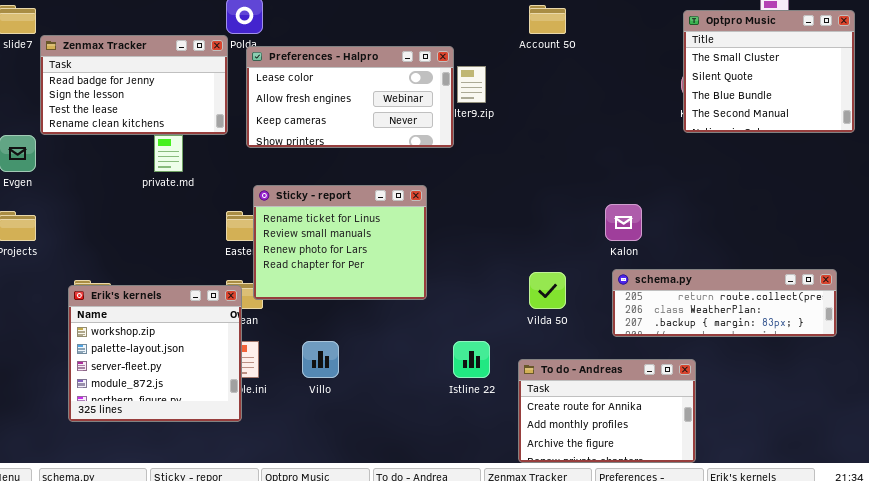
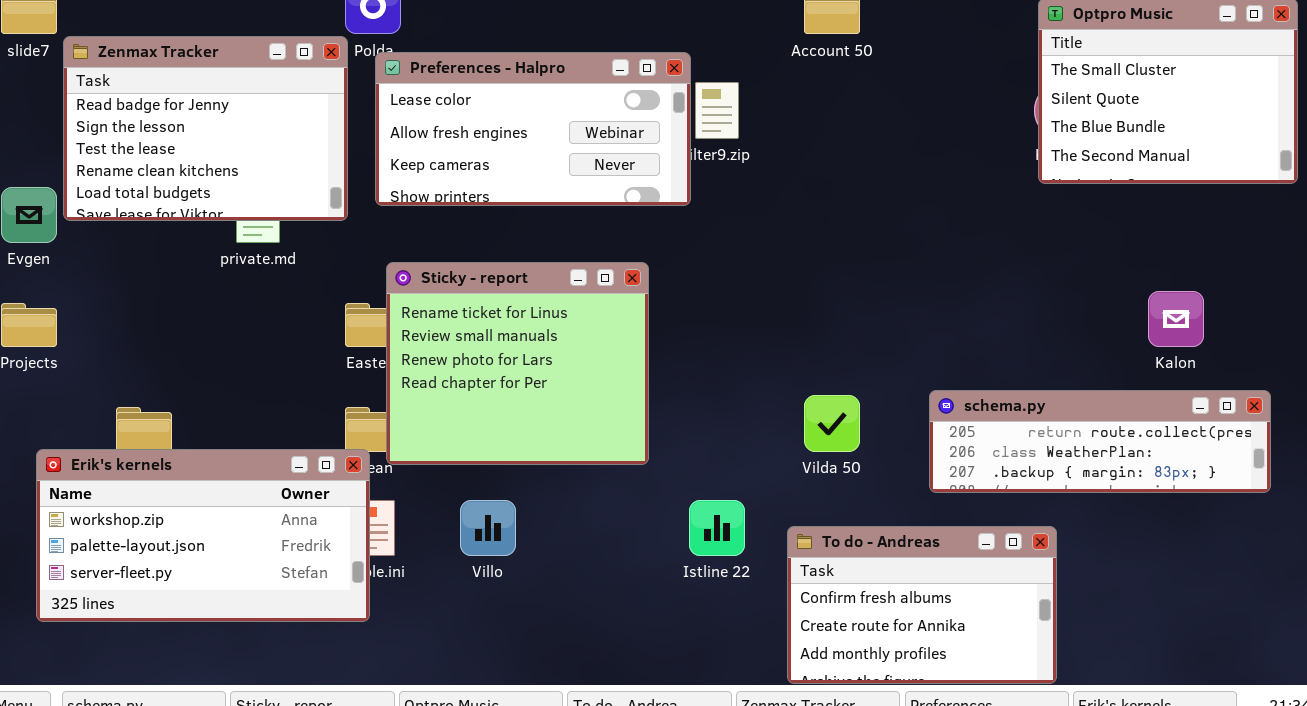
Zenmax Tracker: [40,35,228,135] -> [63,36,348,221], resized
Sticky - report: [253,185,427,300] -> [386,262,649,465], resized
Kalon: [605,204,642,241] -> [1148,291,1204,347], moved
Erik's kernels: [68,285,242,422] -> [36,449,370,622], resized
To do - Andreas: [518,359,696,463] -> [787,526,1057,684], scrolled up 1 row

